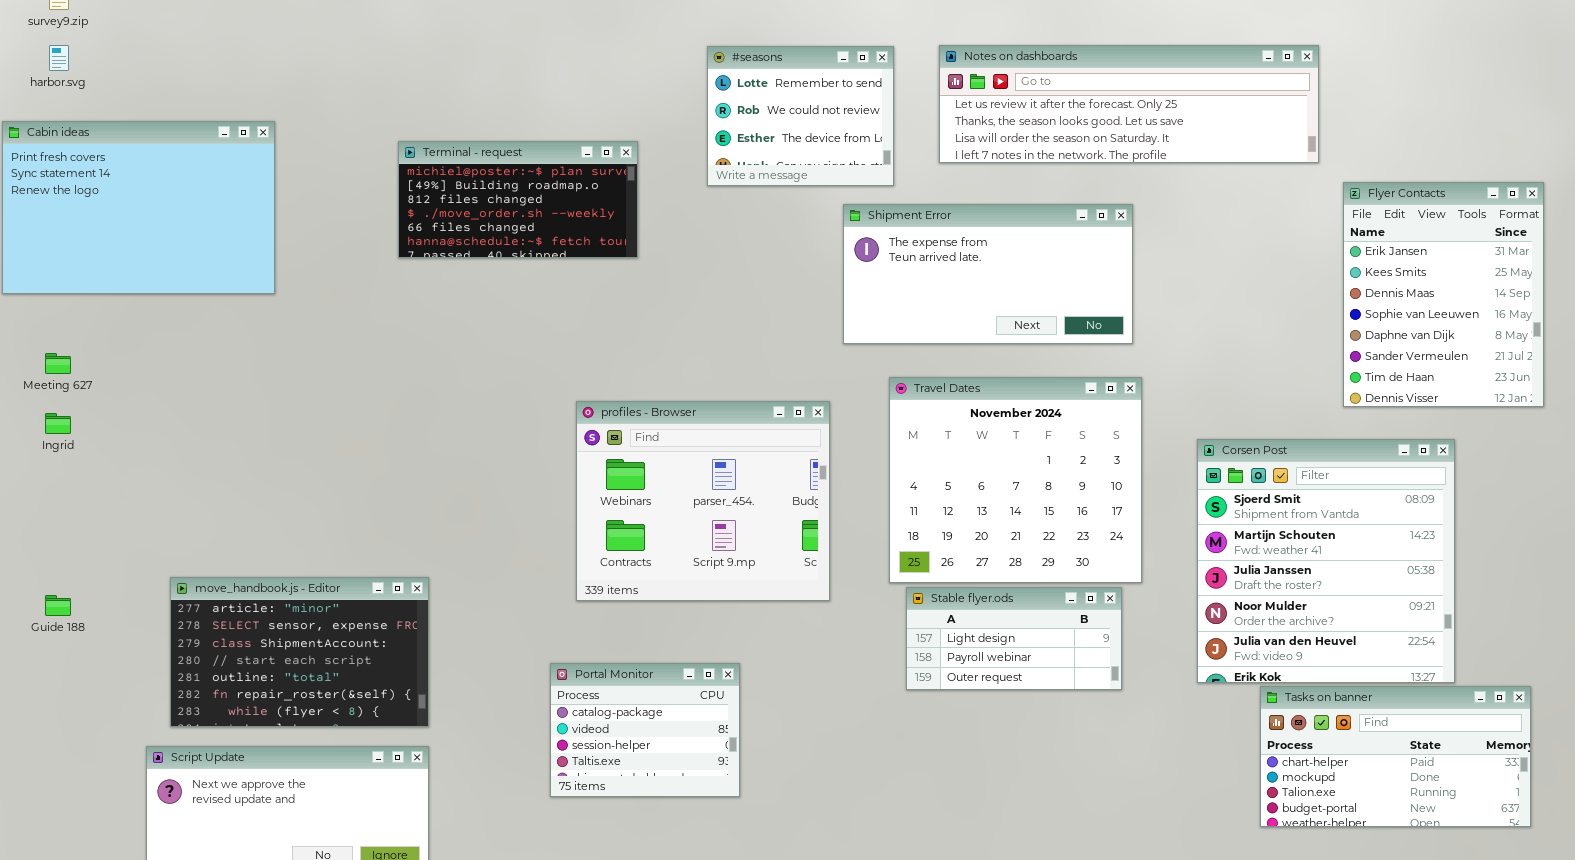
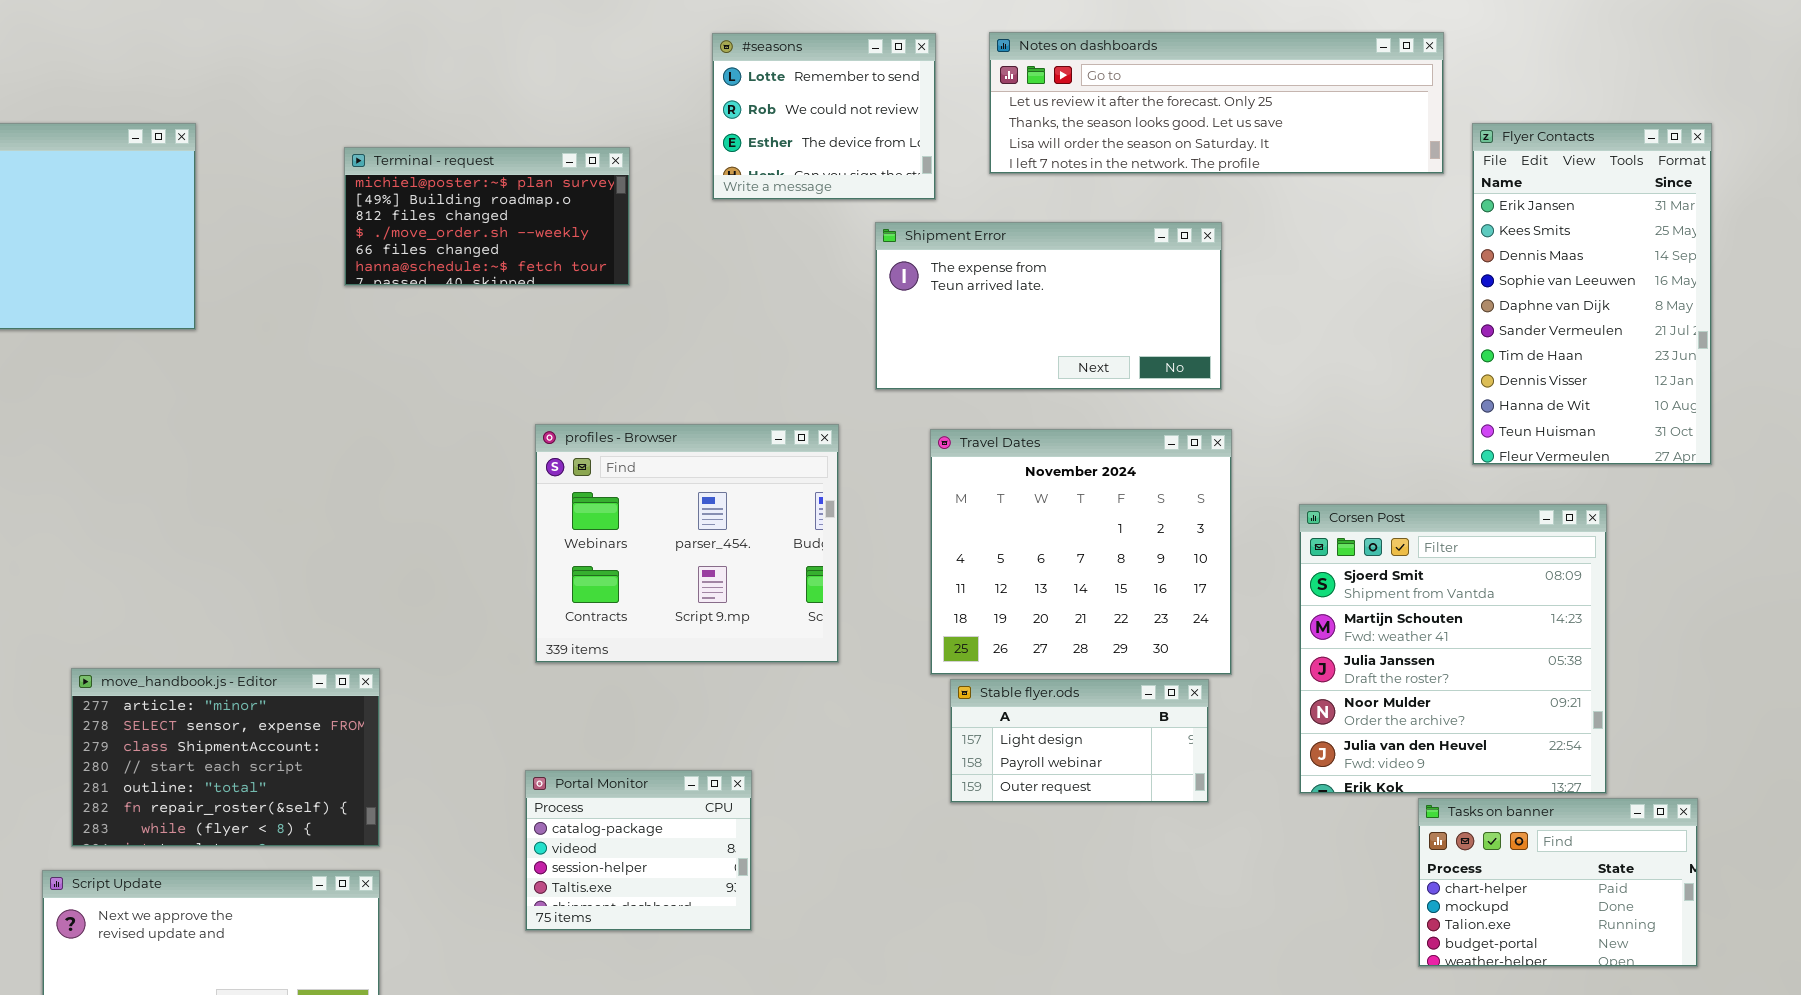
Flyer Contacts: [1343,182,1544,407] -> [1472,123,1712,465], resized
profiles - Browser: [576,401,830,601] -> [535,424,839,663], moved
Tasks on banner: [1260,686,1531,827] -> [1418,798,1698,967], resized

